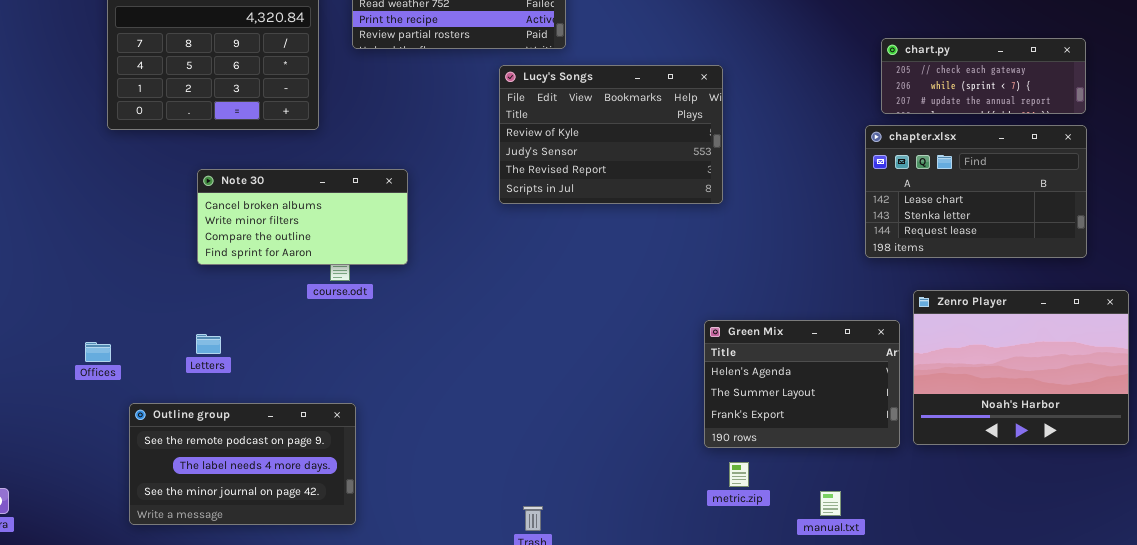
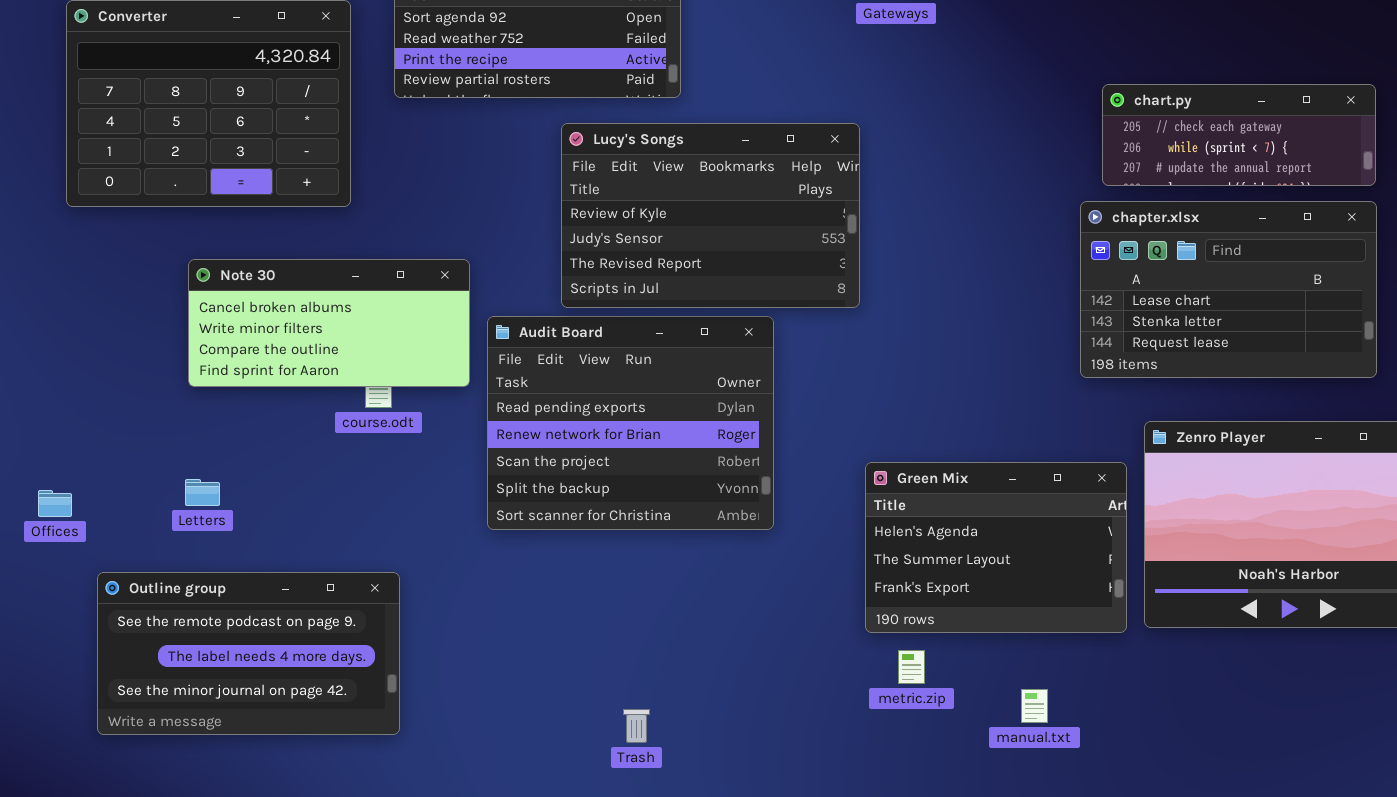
Lucy's Songs: [499,65,723,204] -> [561,123,860,308], moved
Audit Board: none -> [487,316,774,530], opened

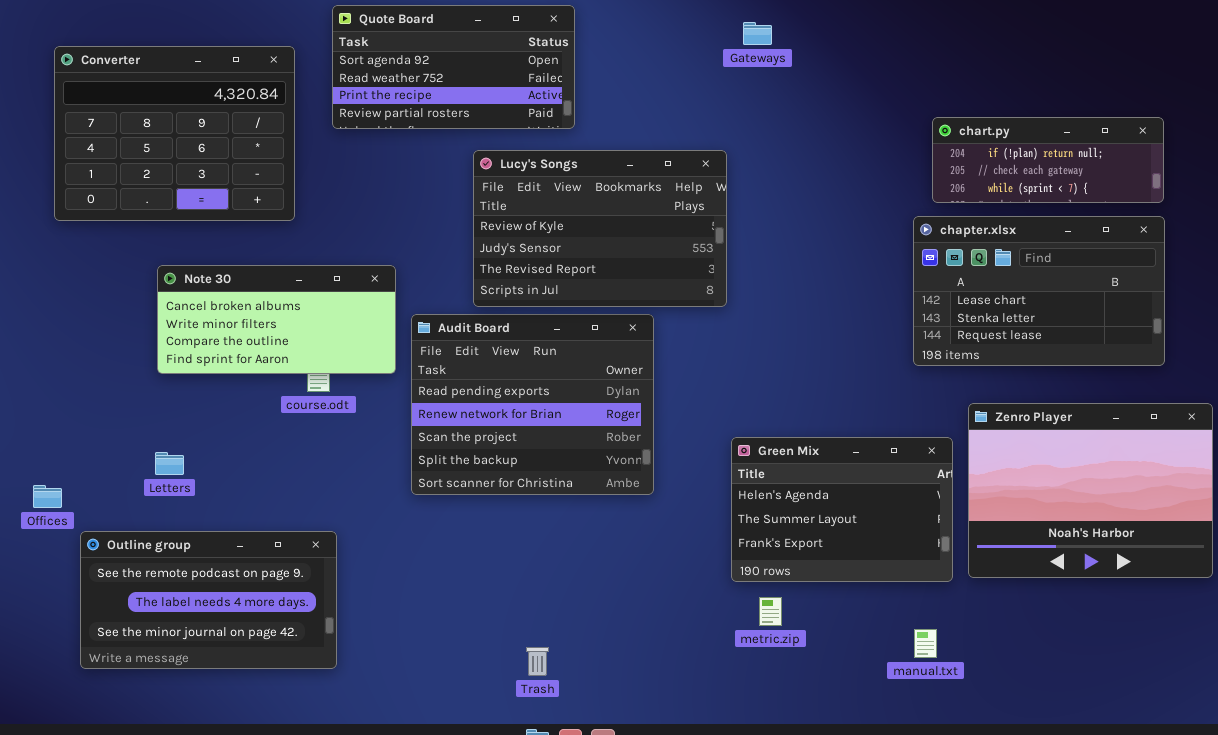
chart.py: [1102,84,1376,186] -> [932,117,1164,203], scrolled up 1 row
Offices: [38,490,72,517] -> [33,485,62,508], moved
manual.txt: [1021,689,1048,723] -> [914,629,937,658], moved

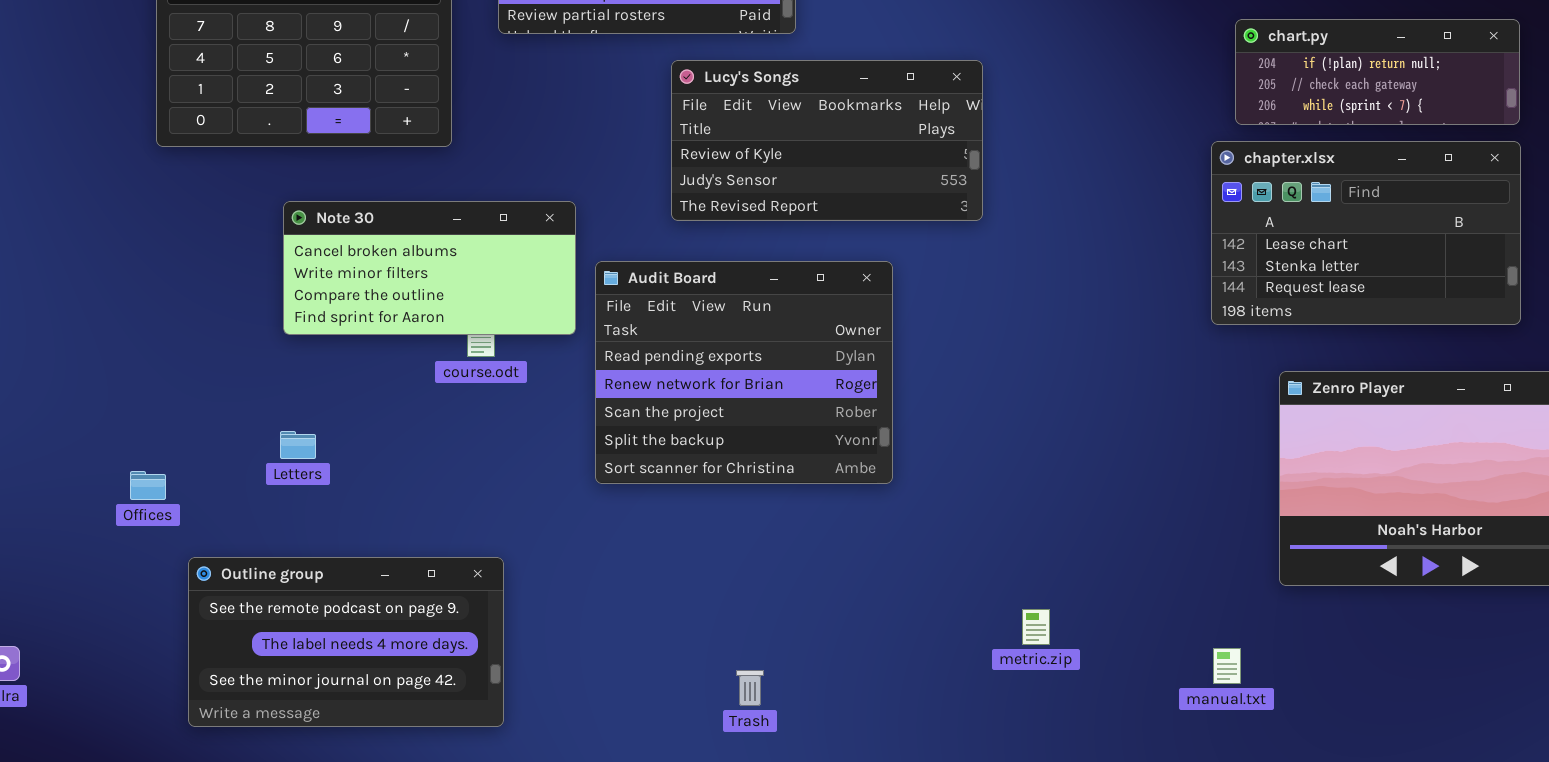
Lucy's Songs: [473,150,727,307] -> [671,60,983,221], resized
Green Mix: [731,437,953,582] -> none, closed
Outline group: [80,531,337,669] -> [188,557,504,727], moved

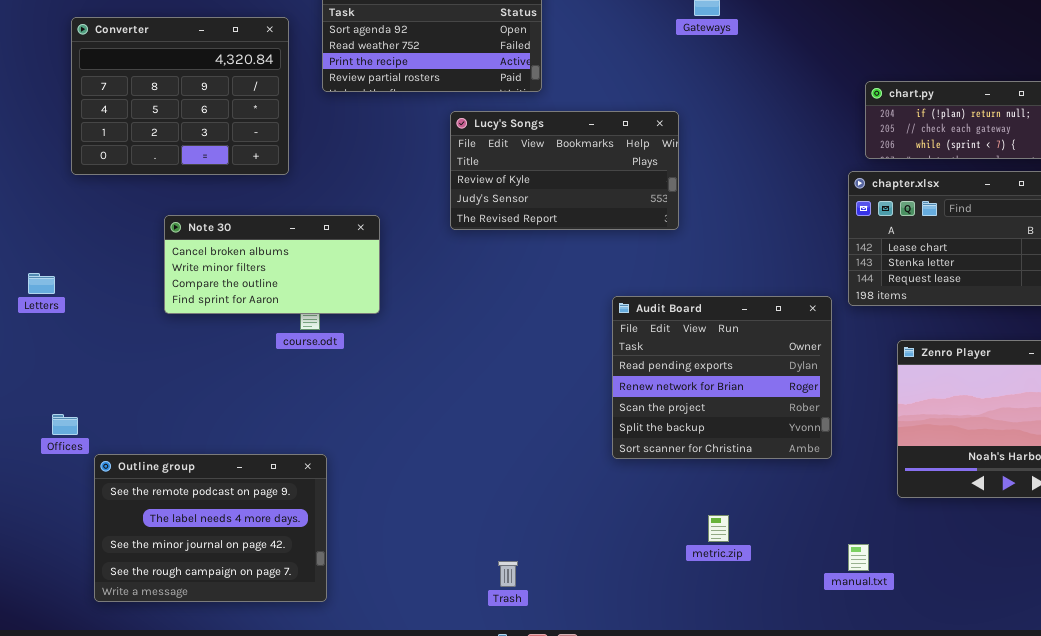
Audit Board: [595,261,893,484] -> [612,296,832,459], moved
Letters: [280,431,316,459] -> [28,273,55,294], moved
Outline group: [188,557,504,727] -> [94,454,327,602], resized

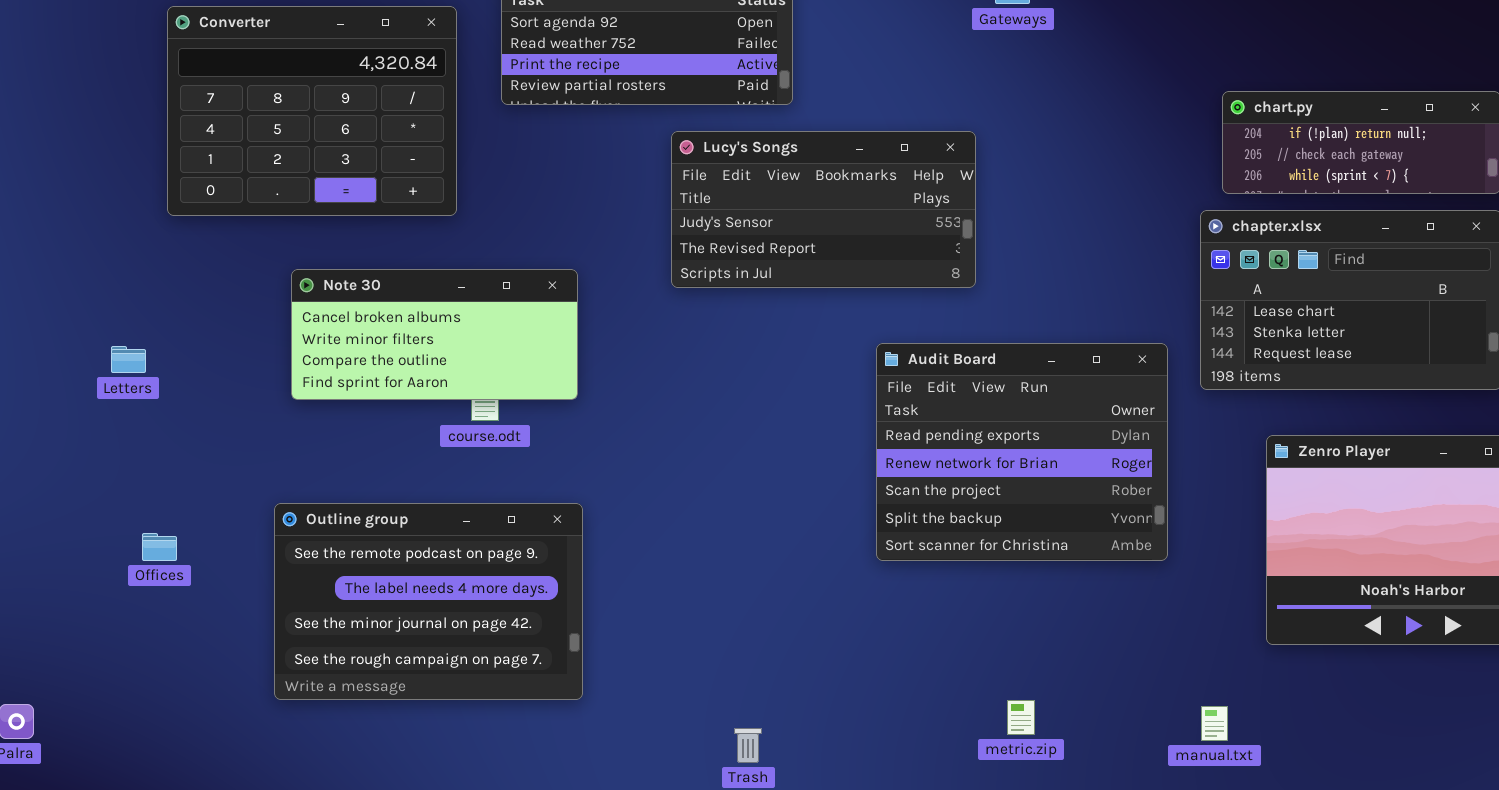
Lucy's Songs: [450,111,679,230] -> [671,131,976,288], scrolled down 1 row
Audit Board: [612,296,832,459] -> [876,343,1168,561], moved
Outline group: [94,454,327,602] -> [274,503,583,700], moved
metric.zip: [708,515,729,542] -> [1007,700,1035,735], moved

